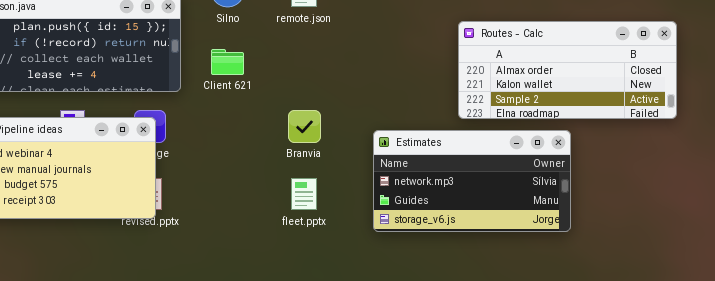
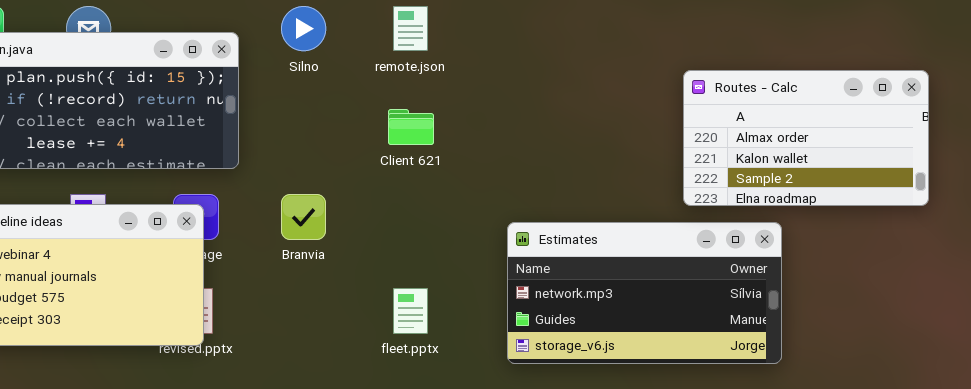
Routes - Calc: [458,21,677,119] -> [683,70,929,206], resized
Client 621: [211,49,244,75] -> [388,109,434,145], moved
Branvia: [288,110,321,143] -> [281,194,326,240], moved

